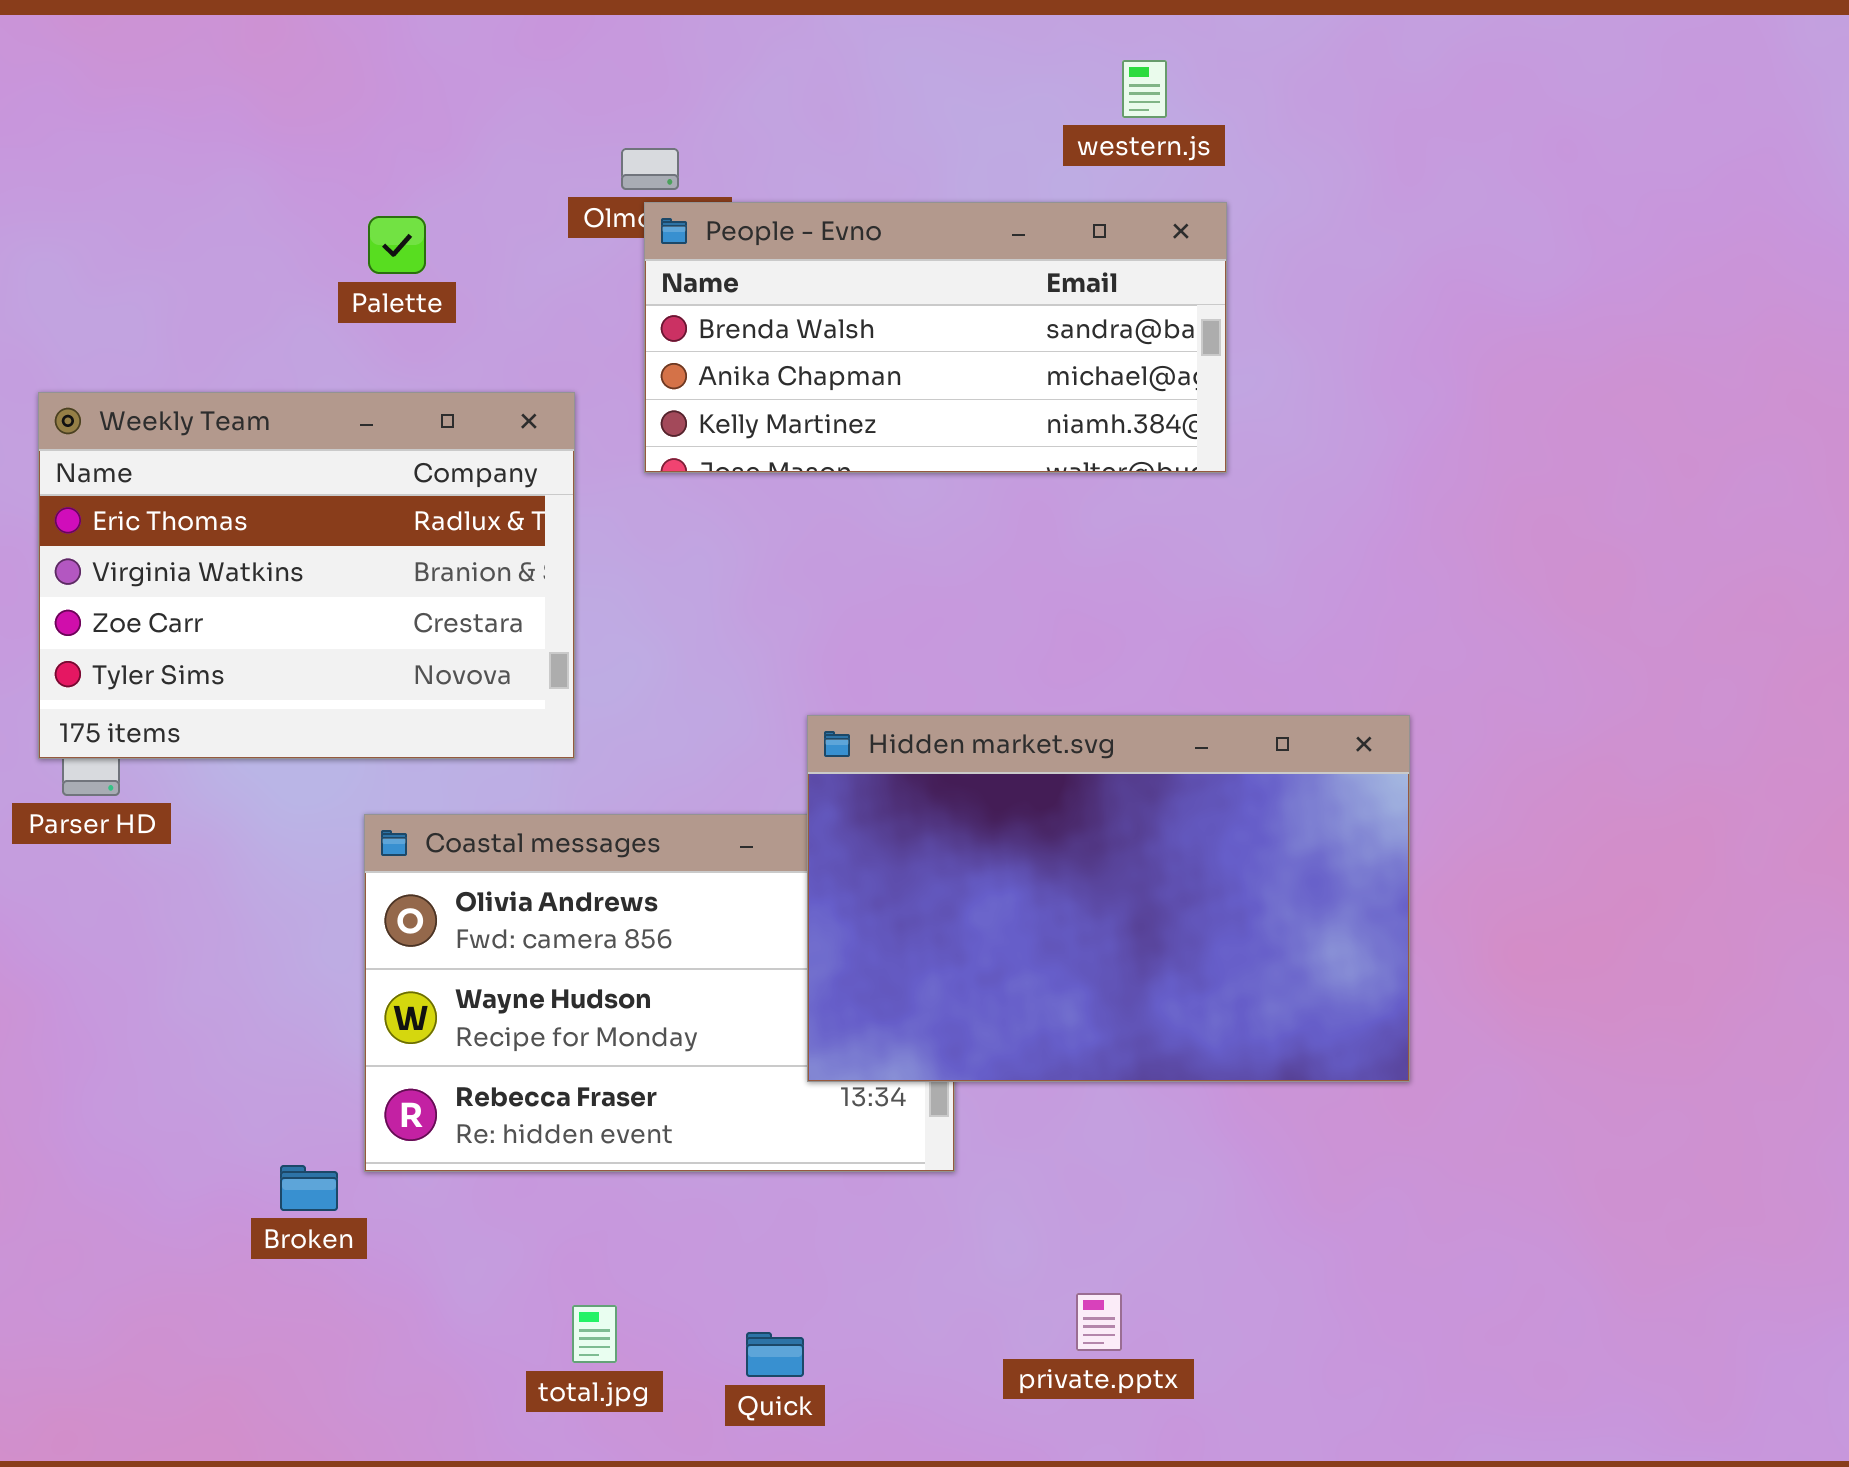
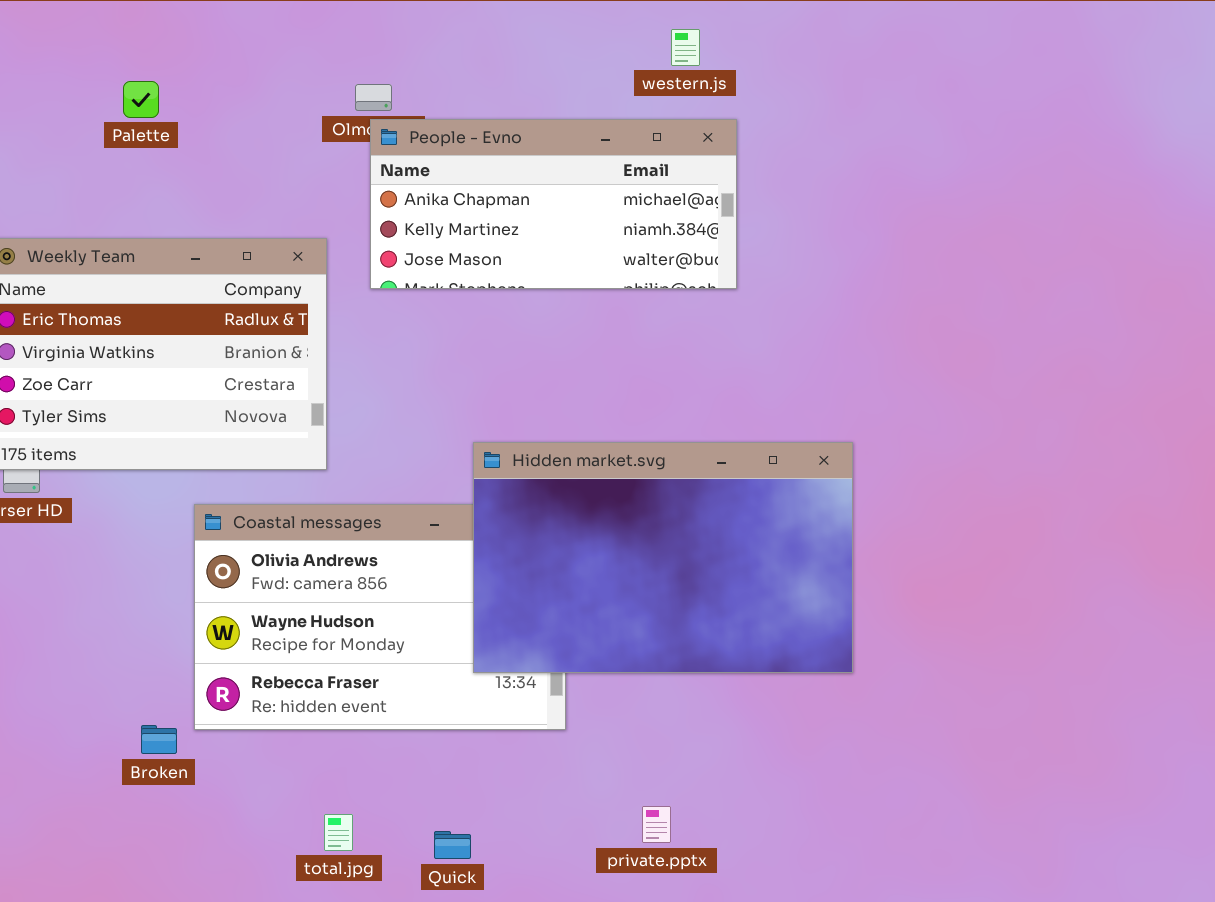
People - Evno: [644,202,1227,473] -> [370,119,737,289], scrolled down 1 row
Palette: [368,216,426,274] -> [123,81,159,118], moved

